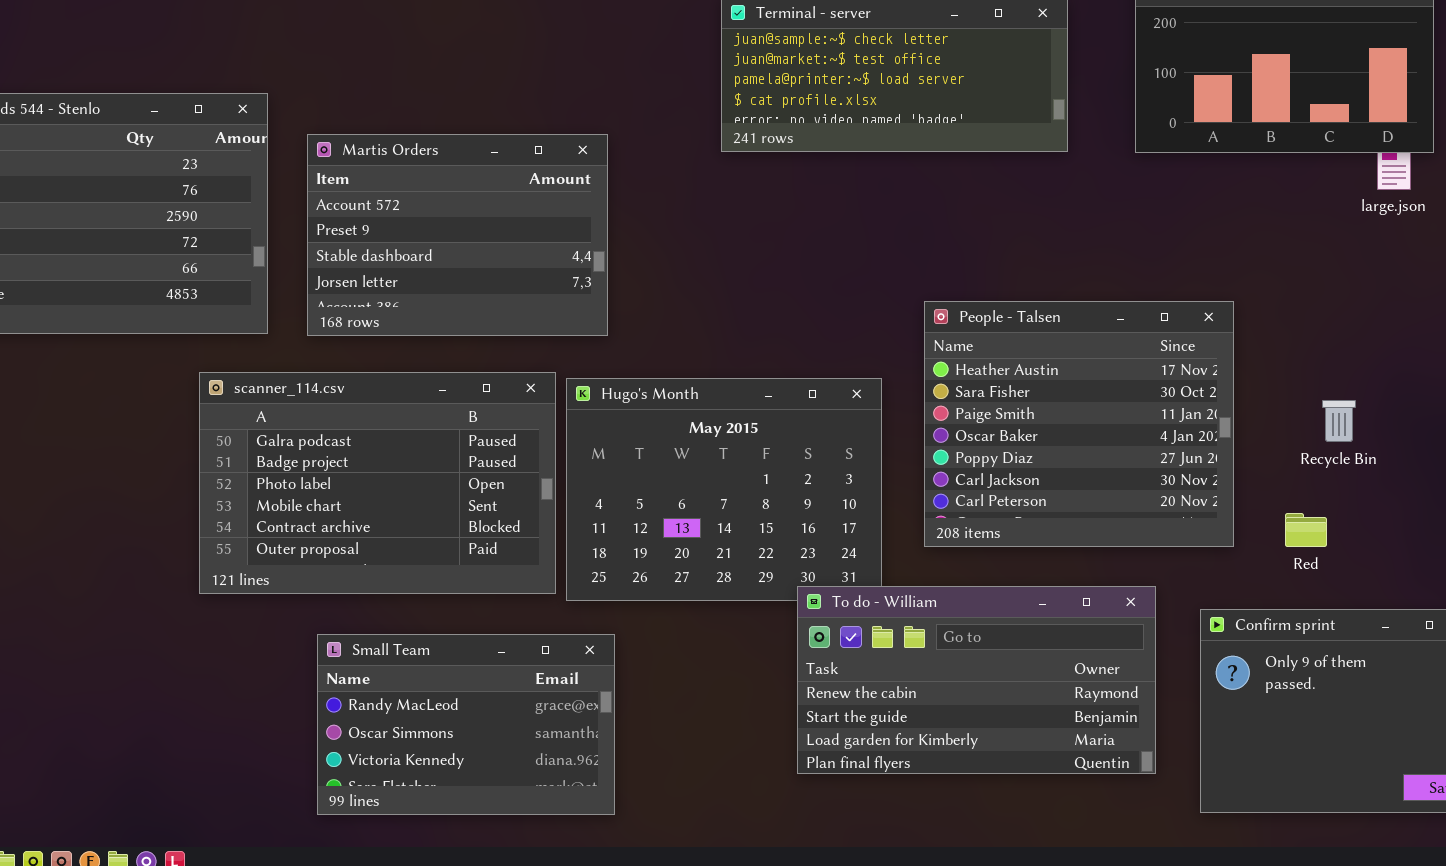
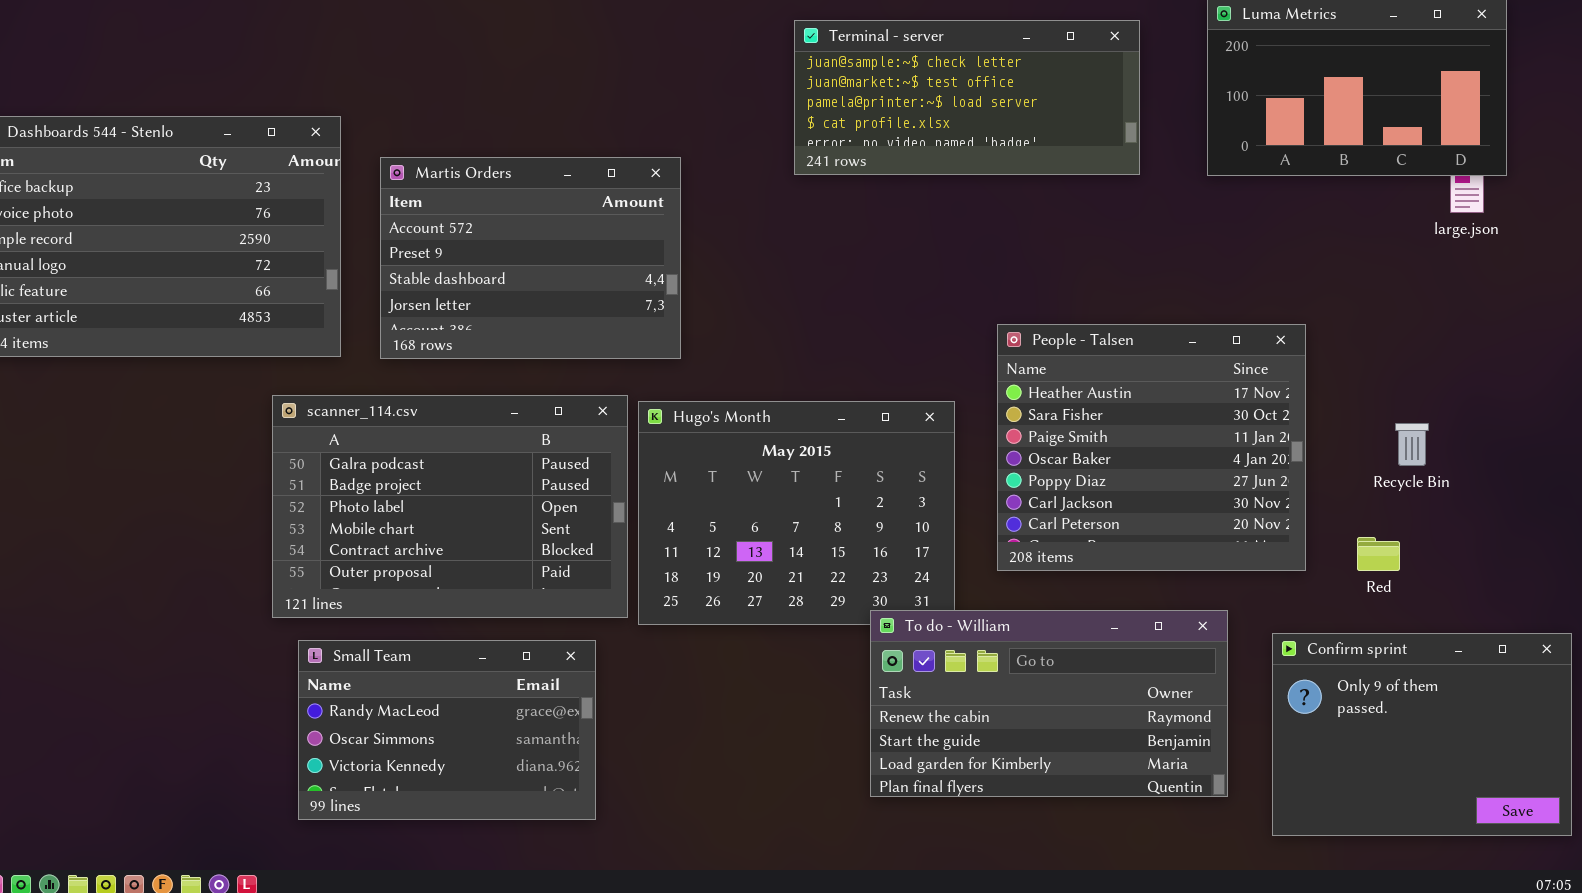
Small Team: [317,634,615,815] -> [298,640,596,820], moved

